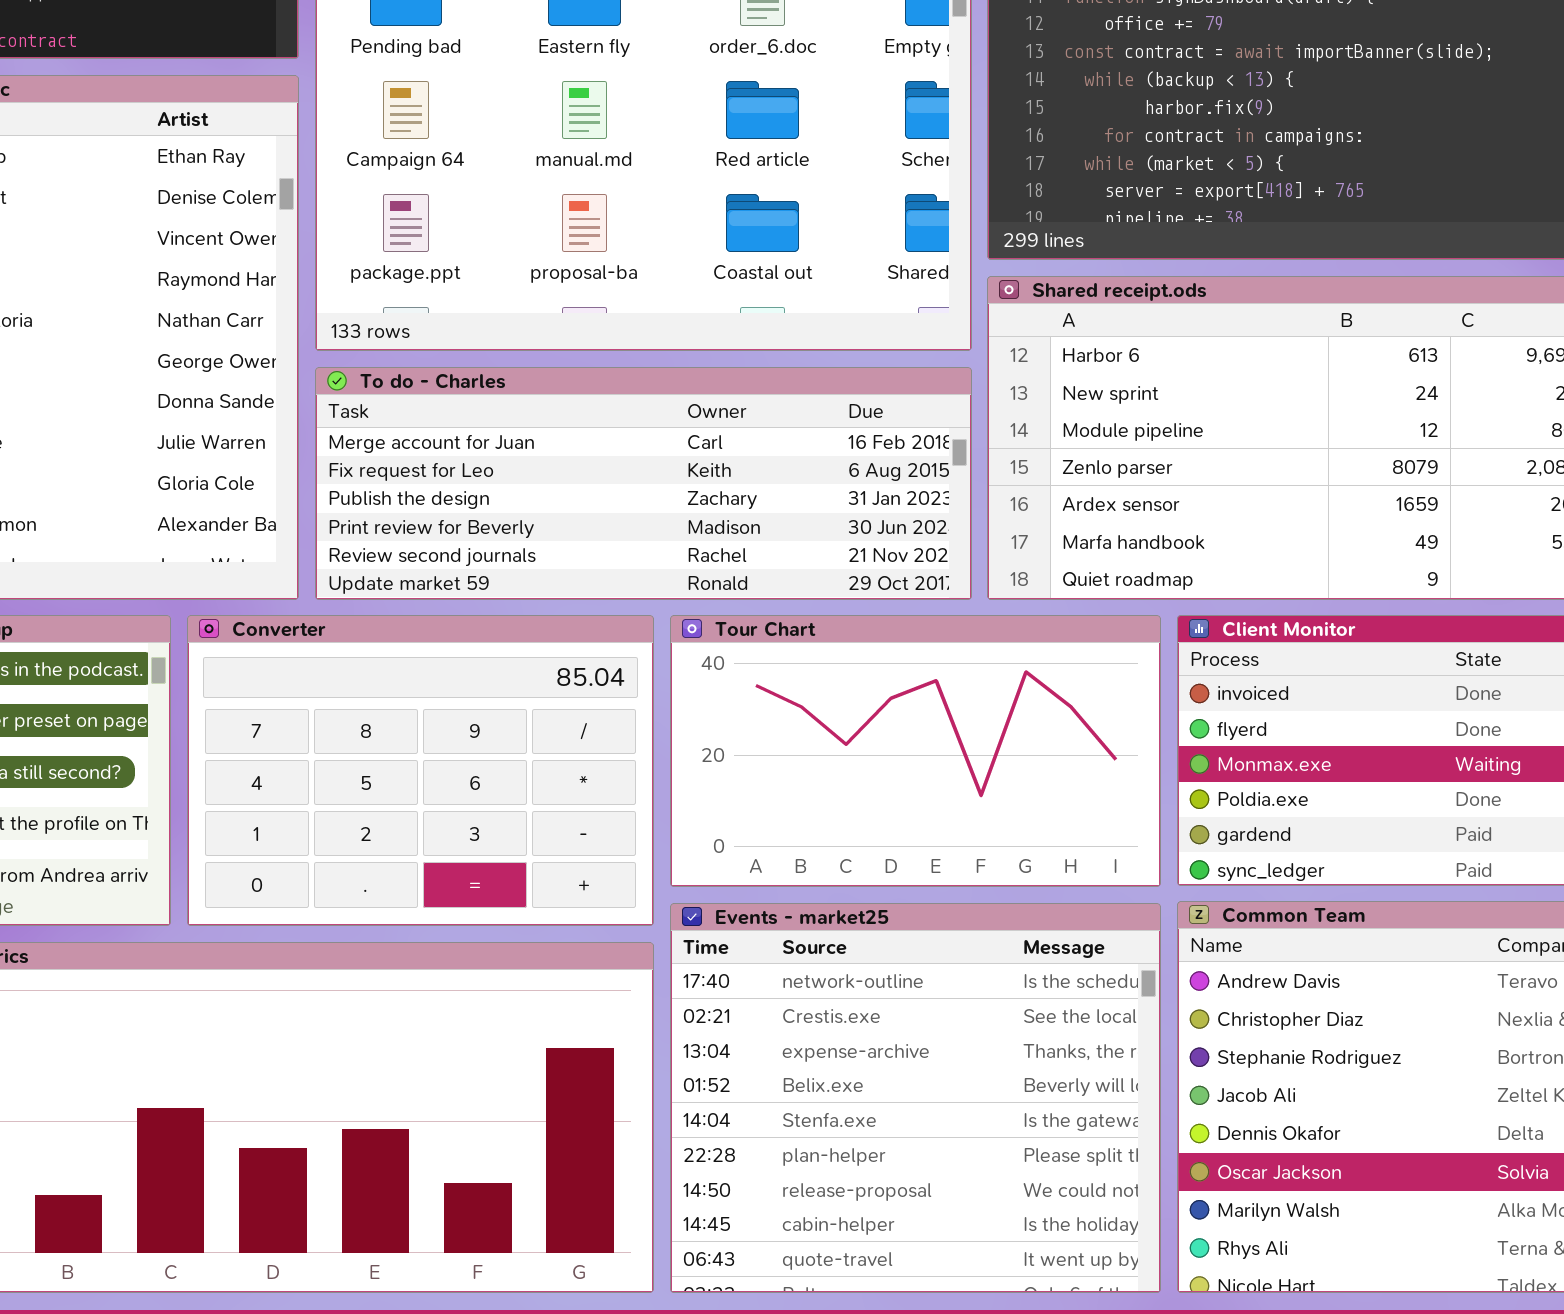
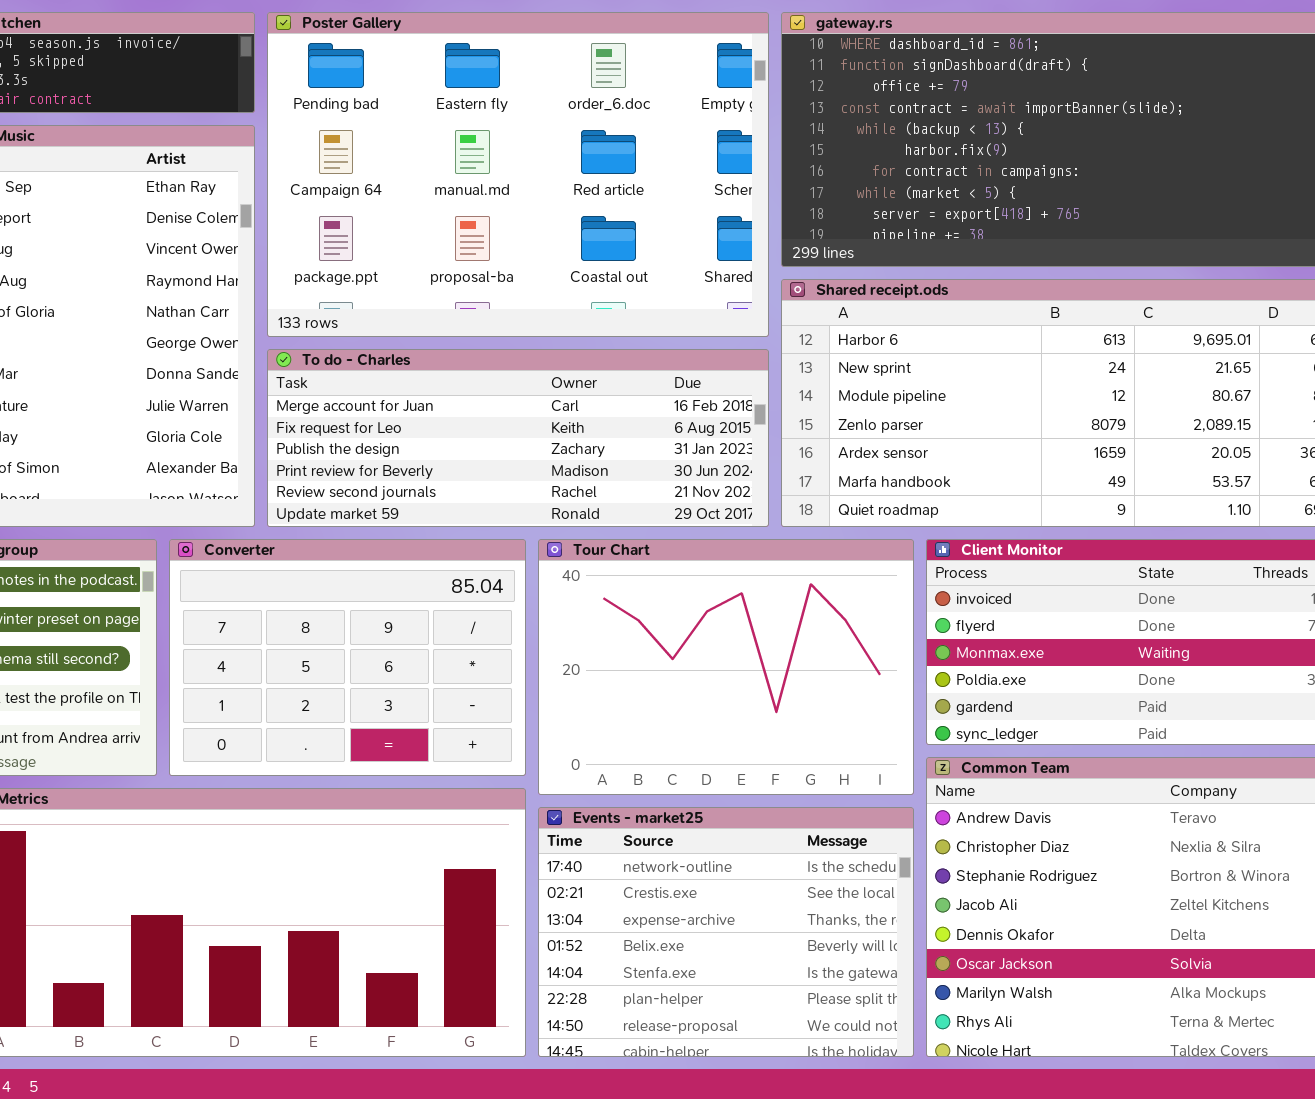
Tour Chart: [670,615,1161,887] -> [538,539,914,795], resized
Events - market25: [670,903,1161,1293] -> [538,807,914,1057], resized

